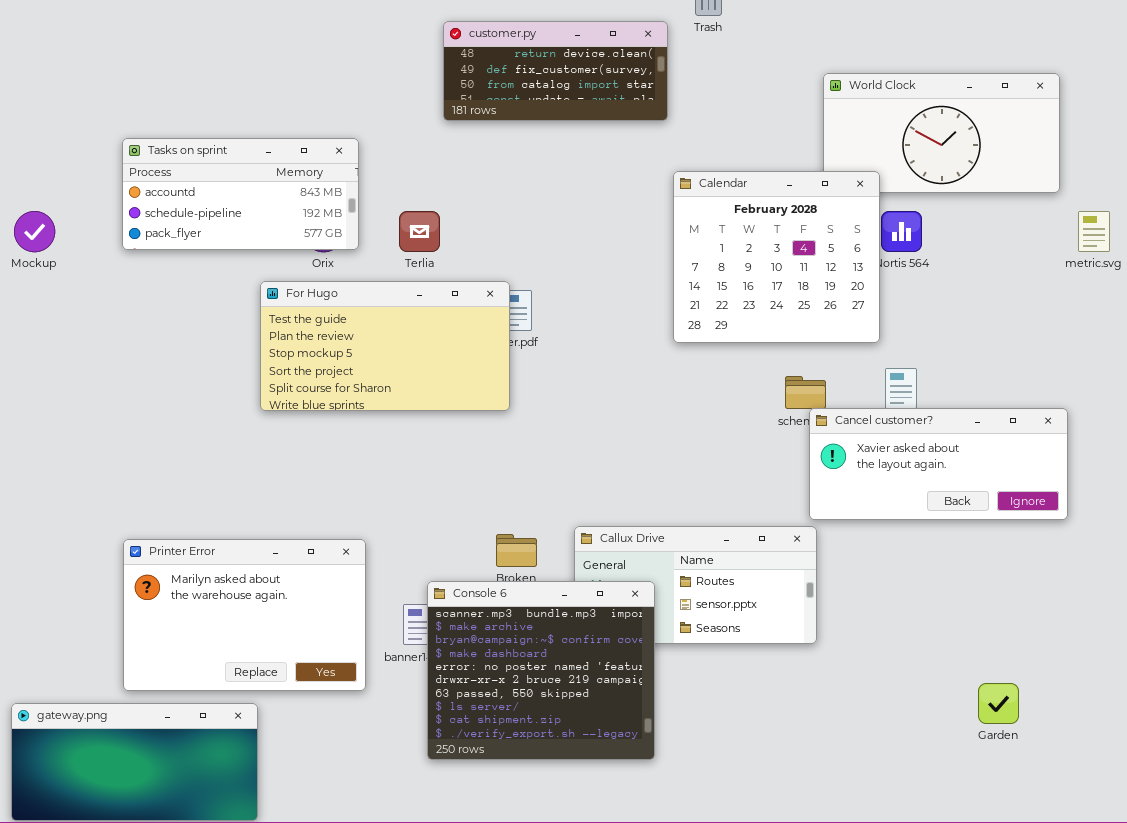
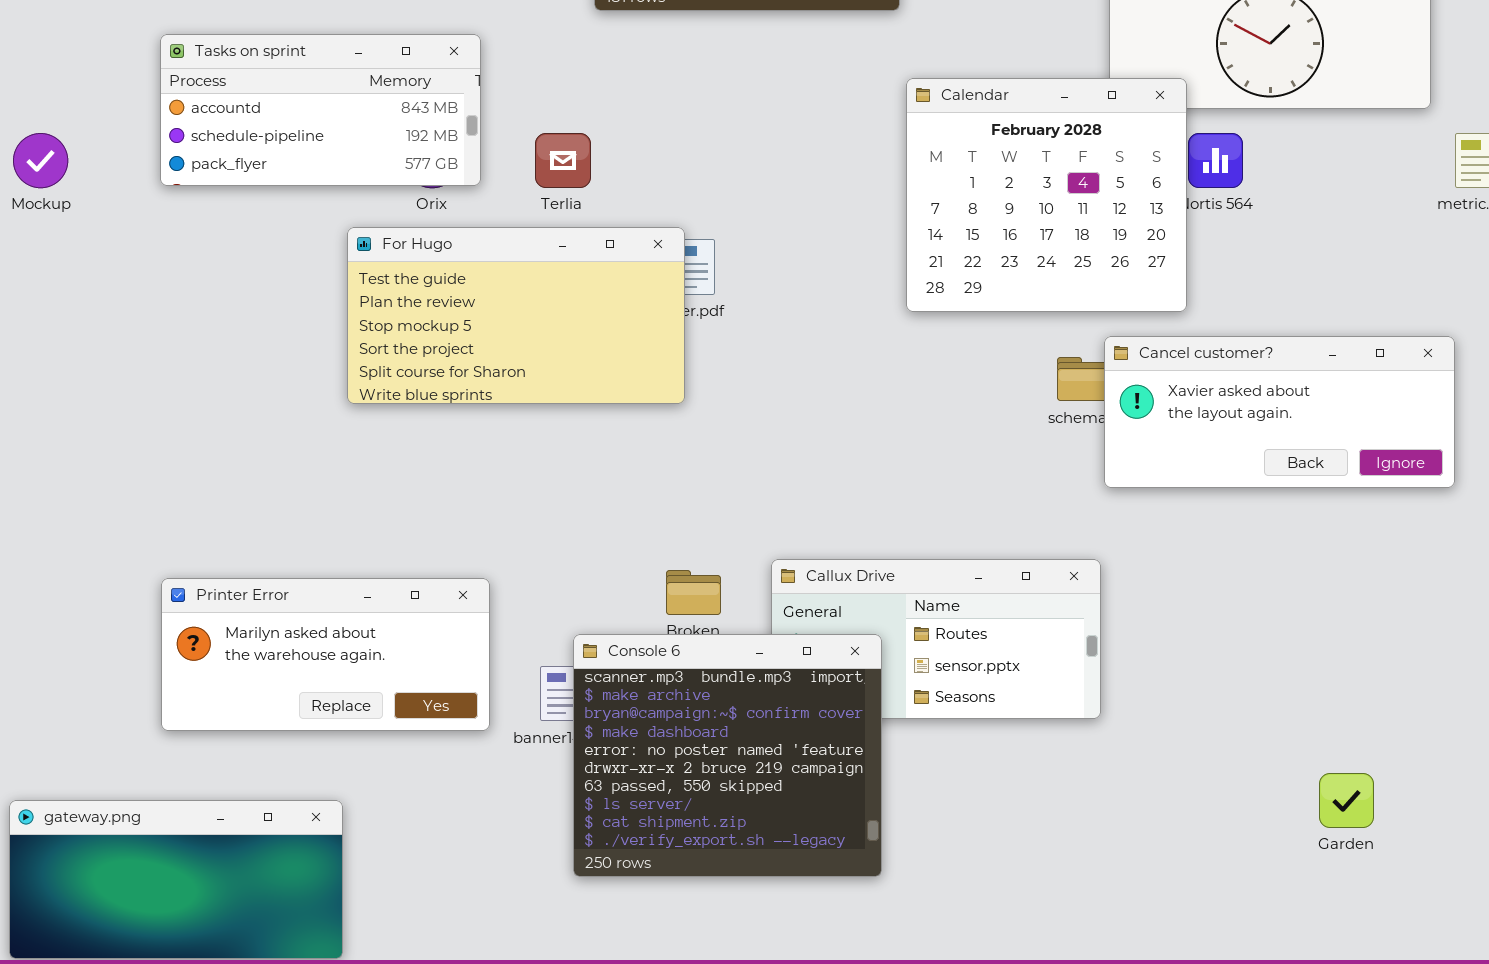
Cancel customer?: [809,408,1068,520] -> [1104,336,1455,488], moved
Printer Error: [123,539,366,691] -> [161,578,490,731], resized

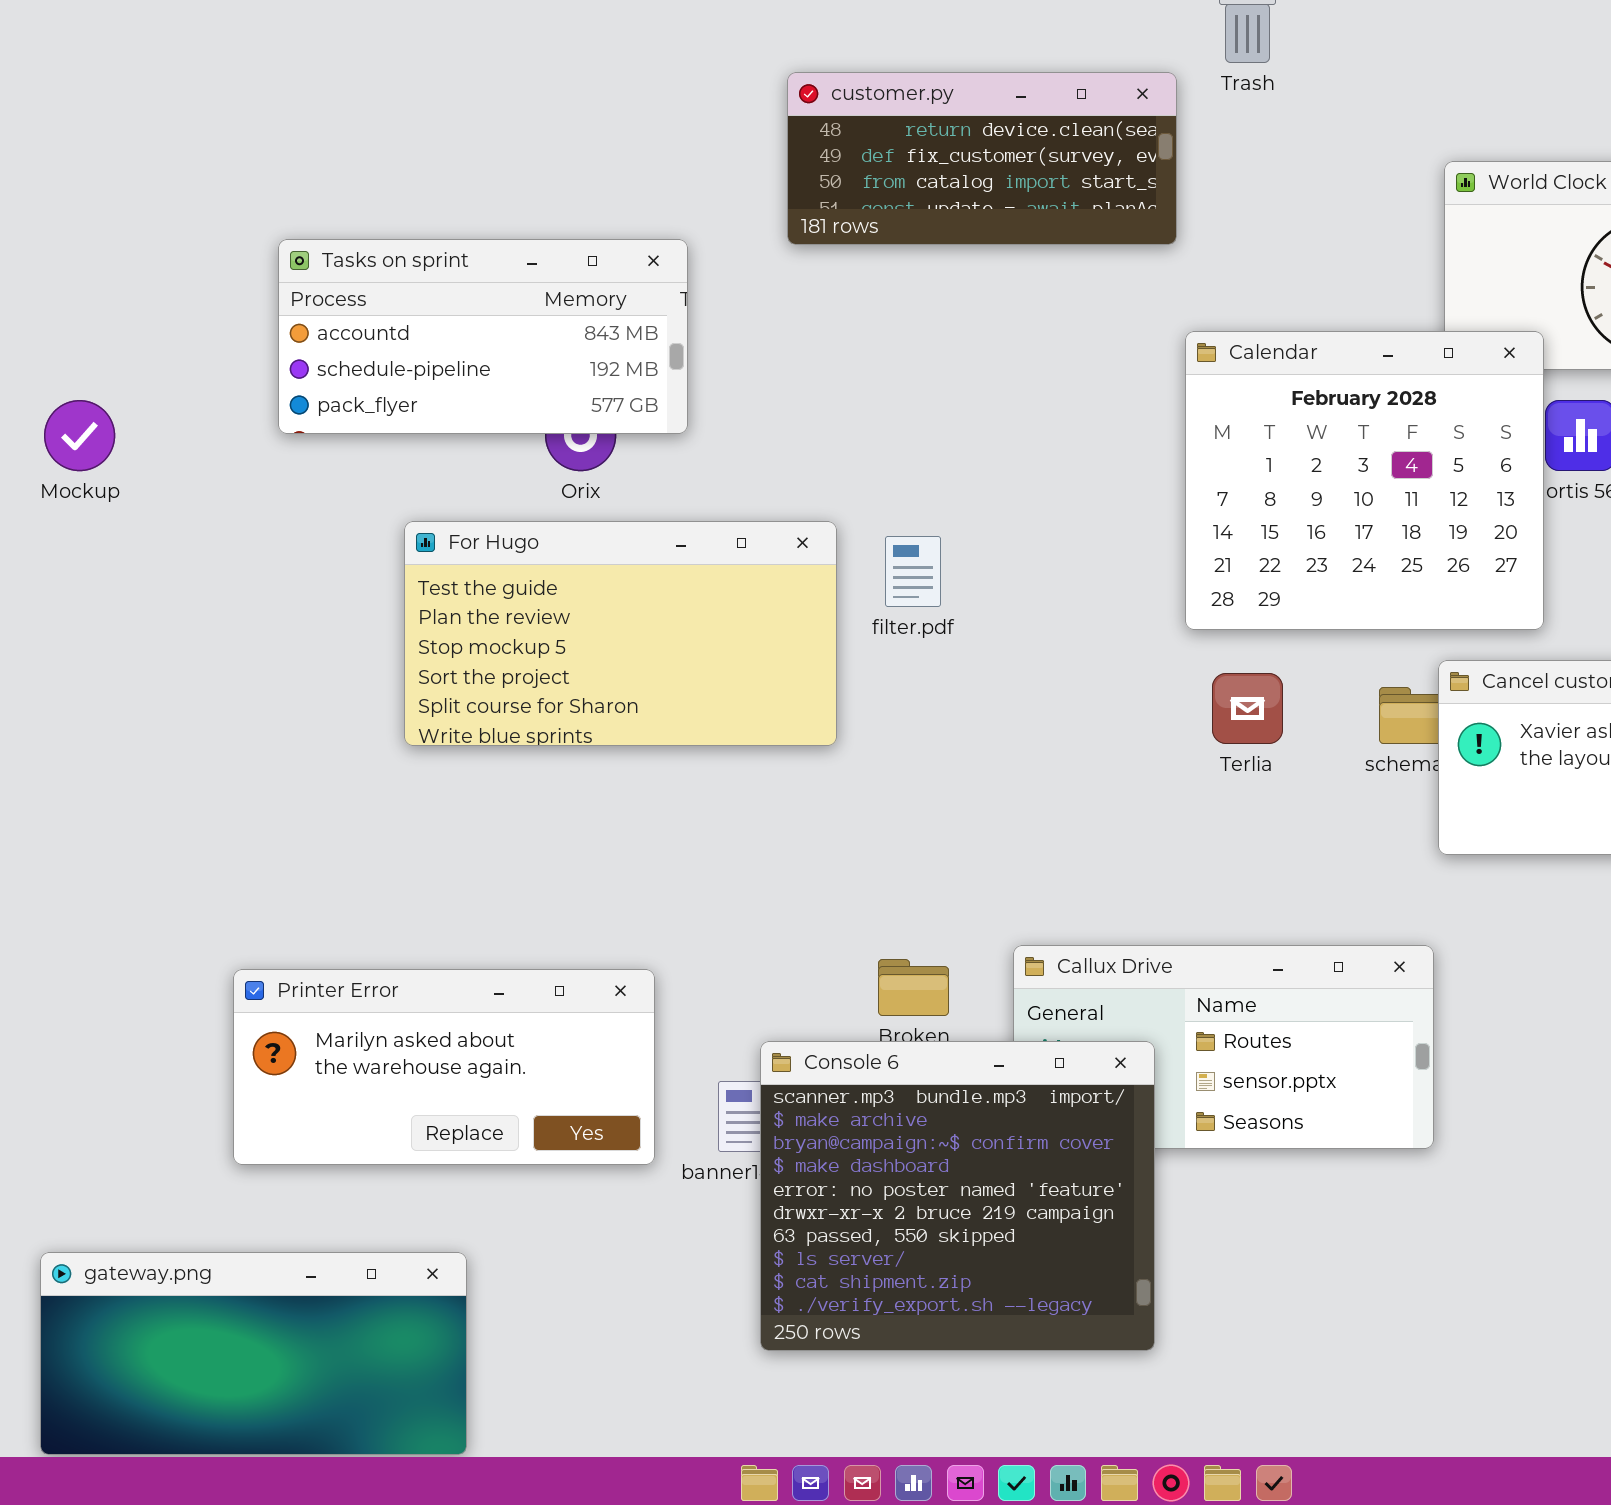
Tasks on sprint: [160,34,481,186] -> [278,239,688,434], moved
Terlia: [535,133,591,188] -> [1212,673,1283,744], moved
For Hugo: [347,227,685,404] -> [404,521,837,746], moved

